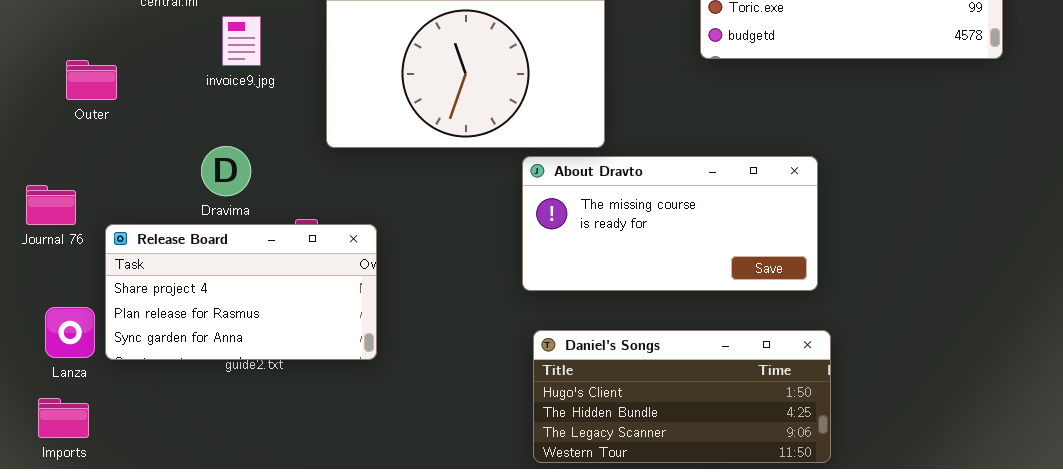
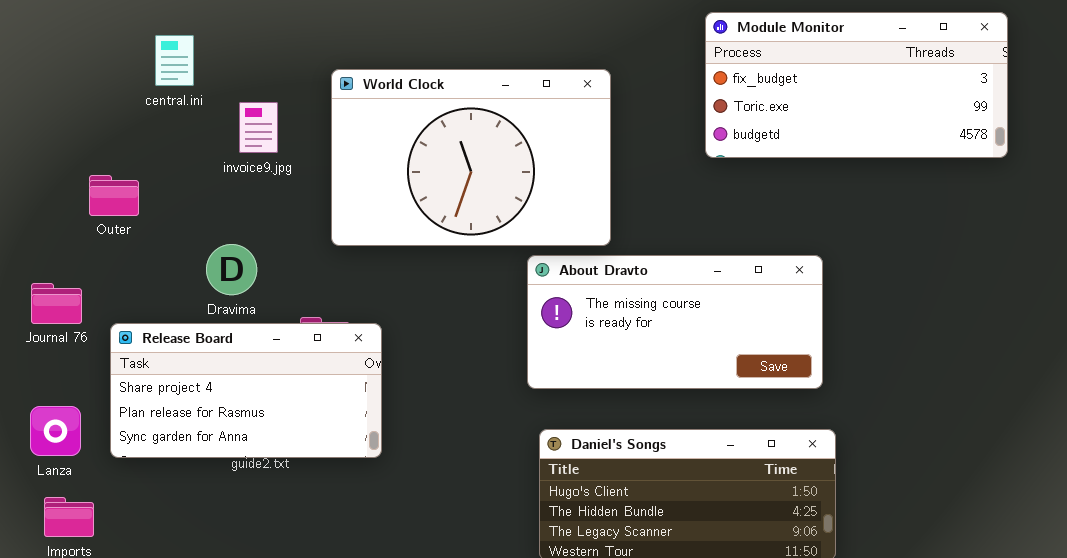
invoice9.jpg: [222,16,261,66] -> [239,102,278,153], moved
Outer: [66,60,117,100] -> [89,175,139,216], moved
Lanza: [45,307,95,358] -> [30,406,81,456], moved

